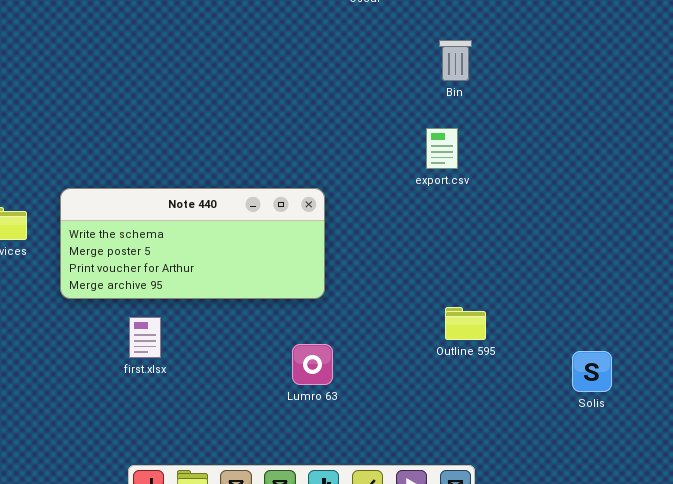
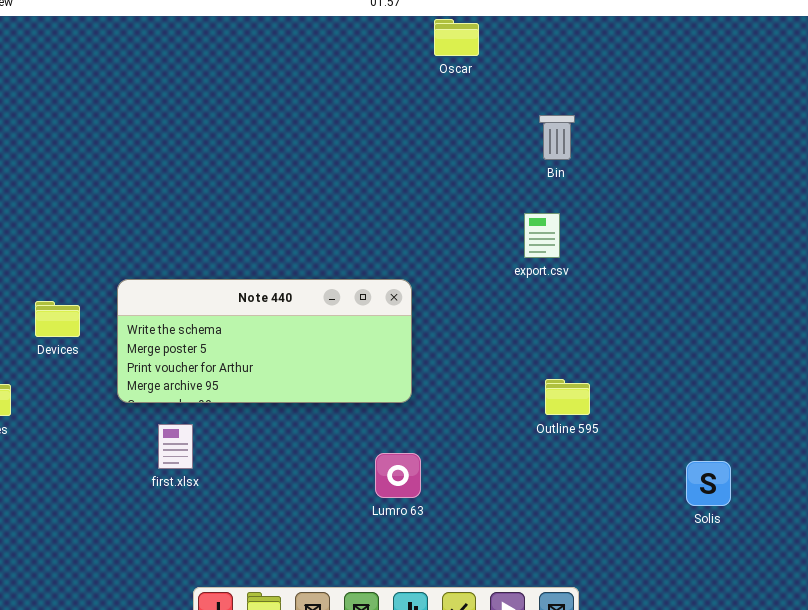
Outline 595: [445,307,486,340] -> [545,379,590,415], moved
first.xlsx: [129,317,161,358] -> [158,424,193,469], moved

